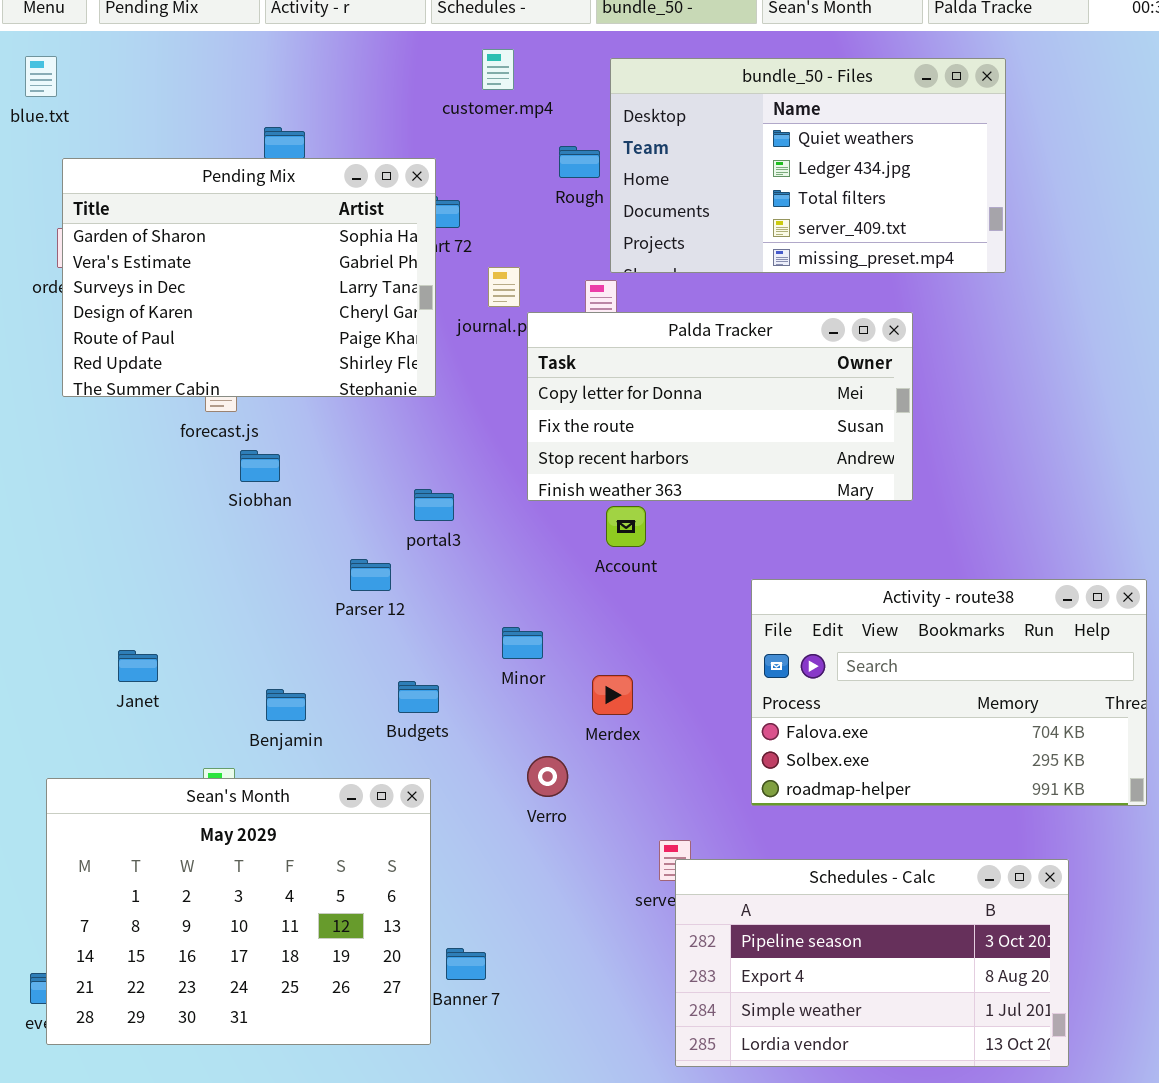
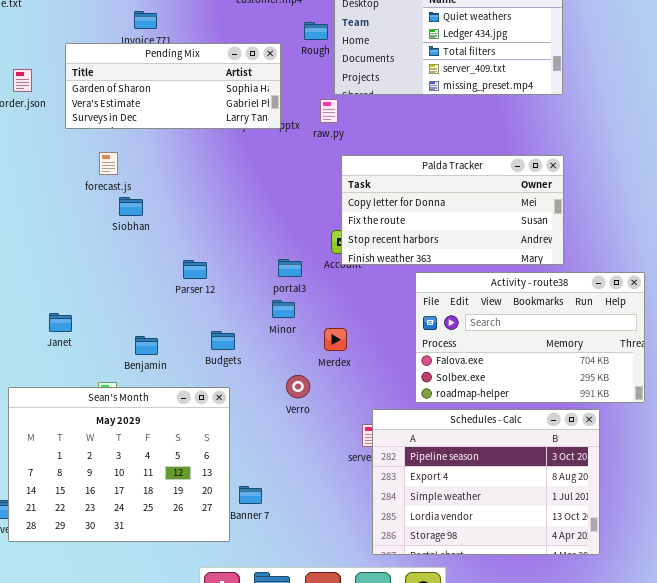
Pending Mix: [62,158,436,397] -> [65,43,281,129], moved, resized
Palda Tracker: [527,312,913,501] -> [341,155,564,265], moved
portal3: [414,489,454,521] -> [278,259,302,277], moved
Schedules - Calc: [675,859,1069,1067] -> [372,409,600,555], resized

